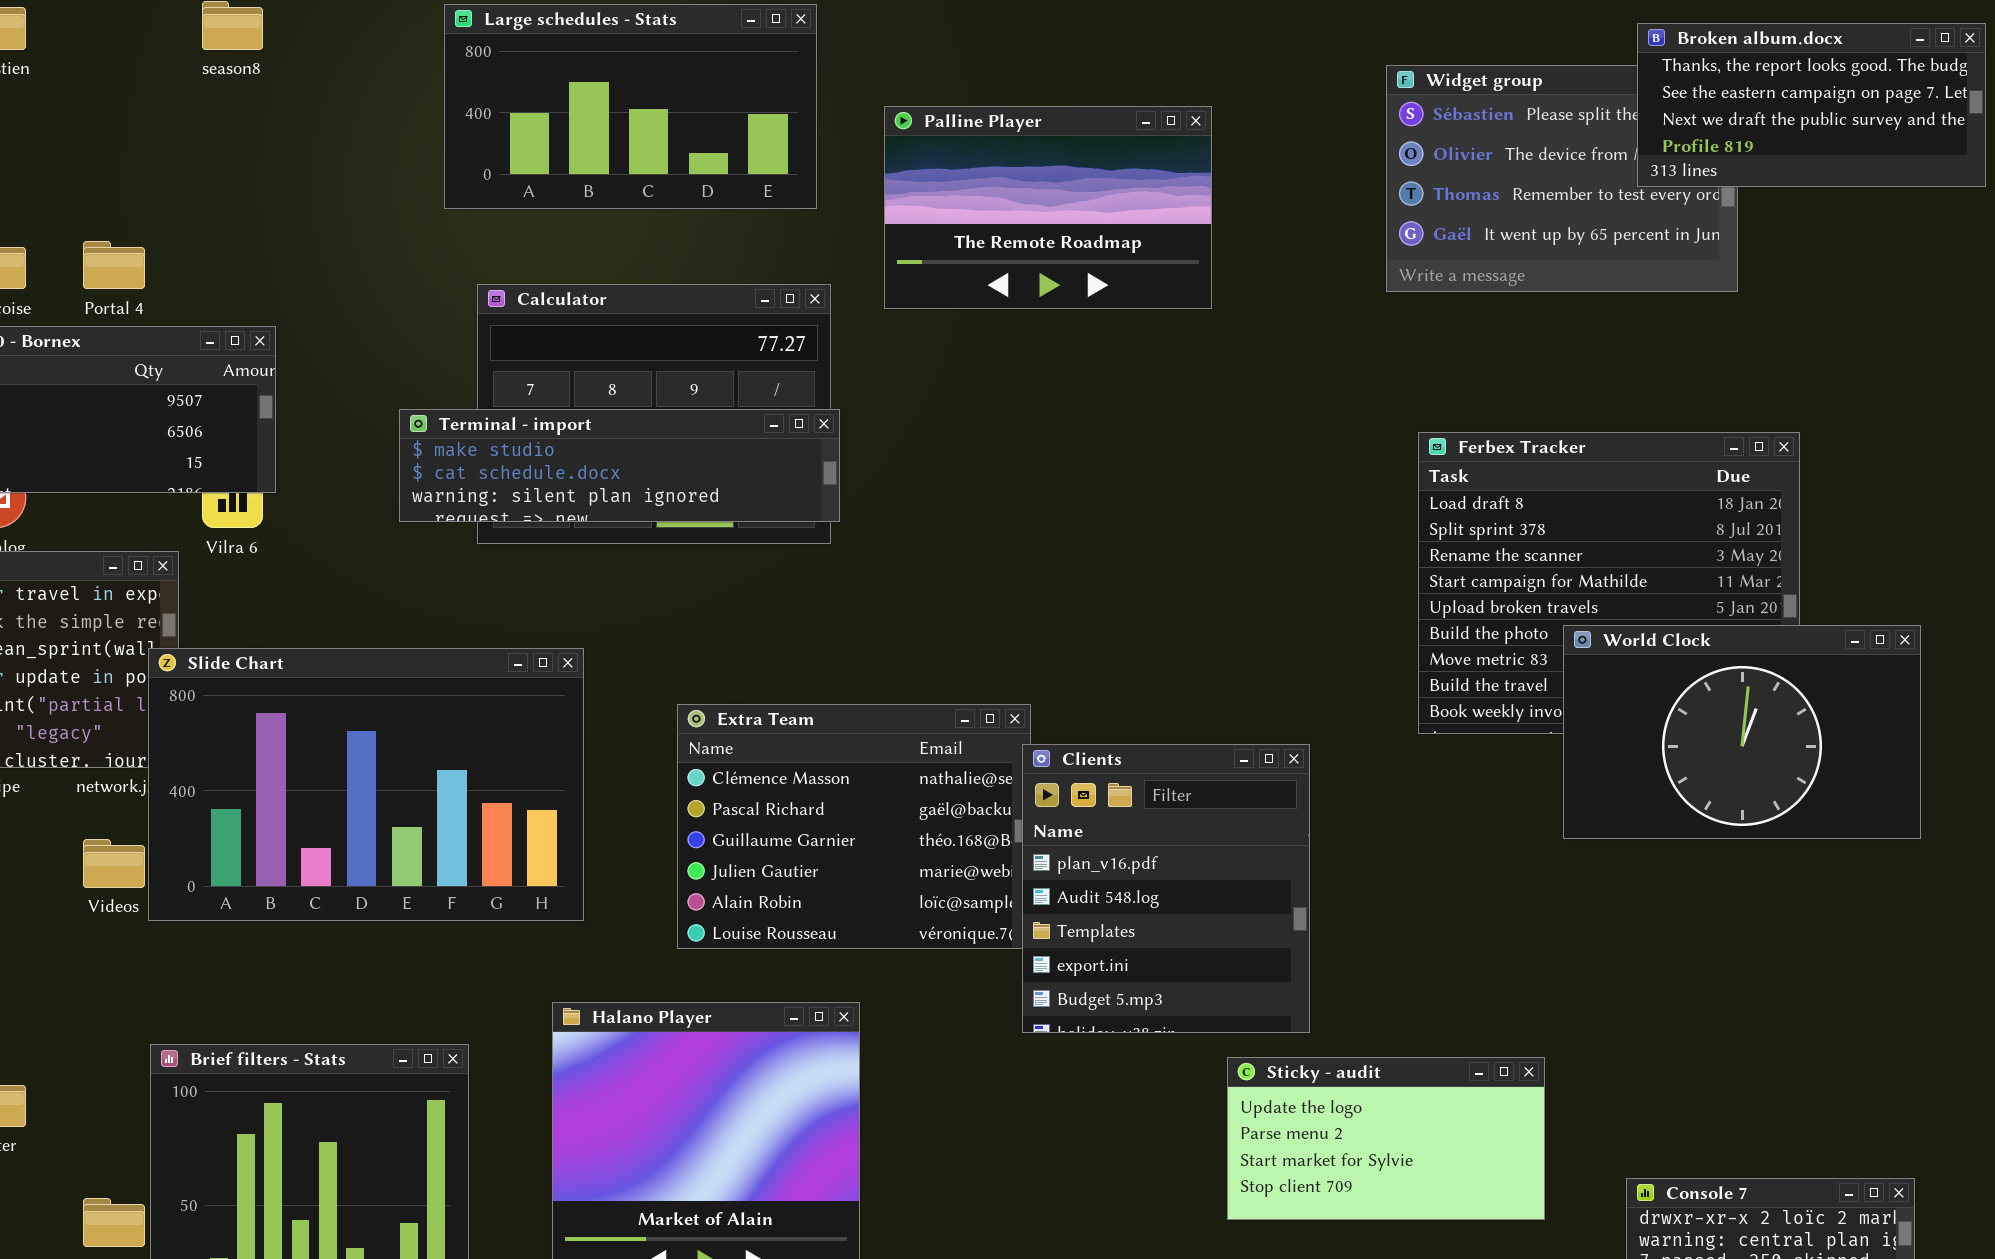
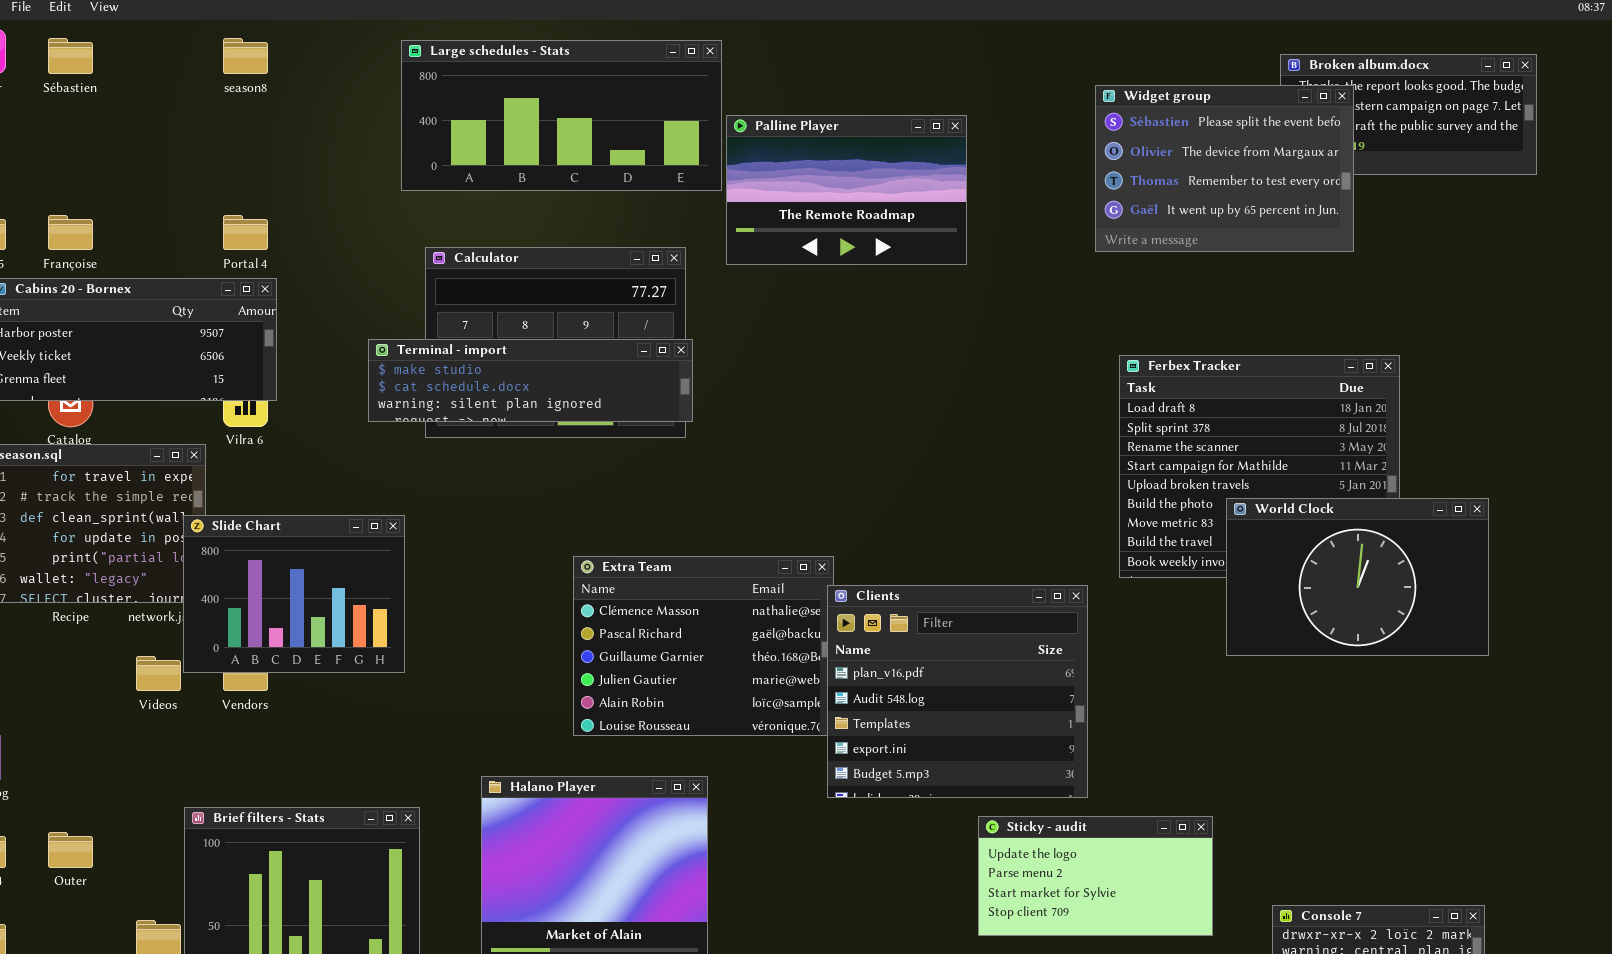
Large schedules - Stats: [444,4,817,209] -> [401,40,722,191], resized
Widget group: [1386,65,1738,292] -> [1095,85,1354,252], raised
Portal 4: [83,241,145,289] -> [223,215,268,250], moved
Slide Chart: [148,648,584,921] -> [183,515,405,673], resized
Clients: [1022,744,1310,1033] -> [827,585,1088,798], resized

